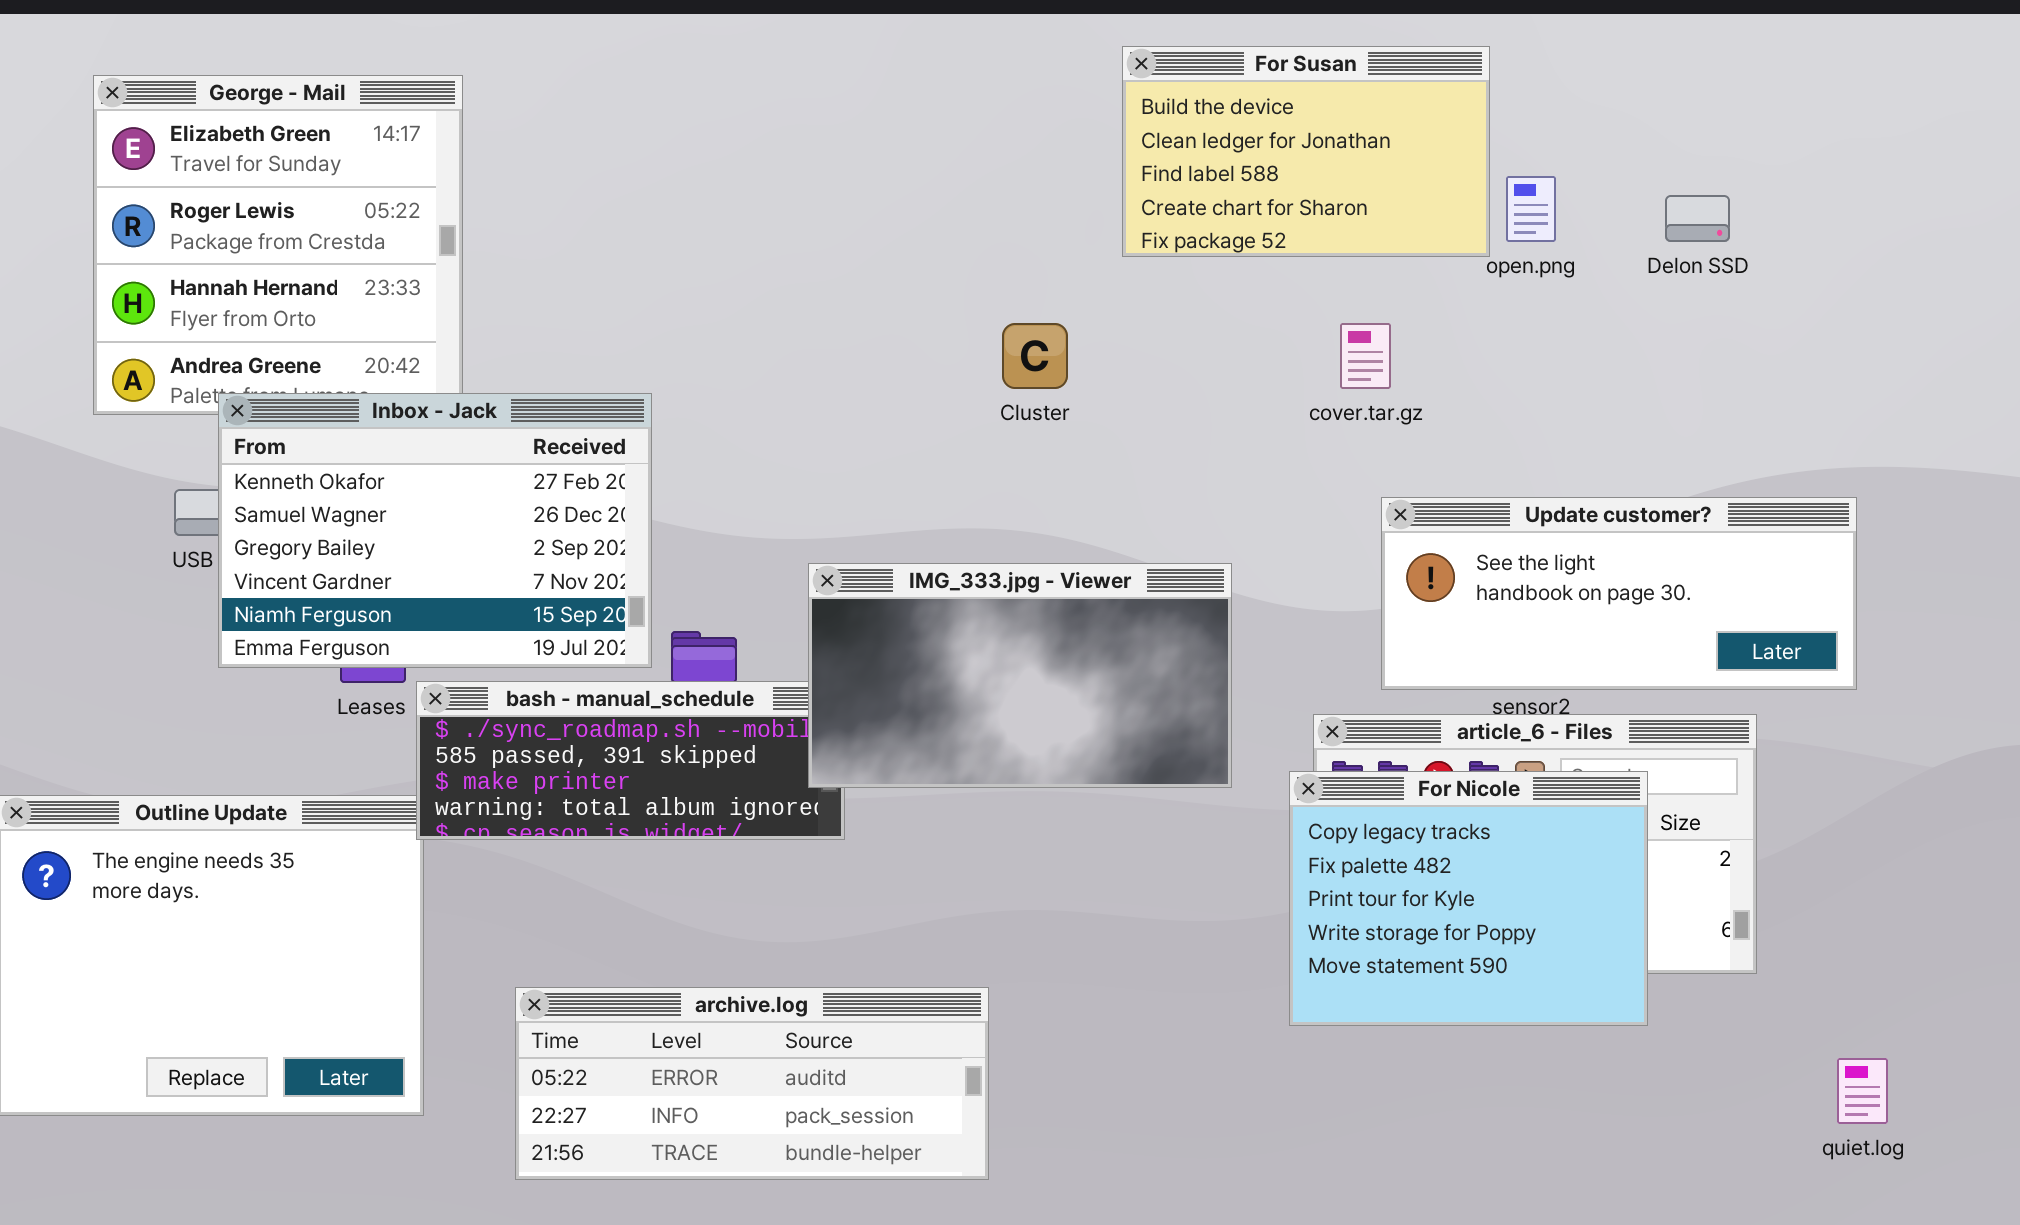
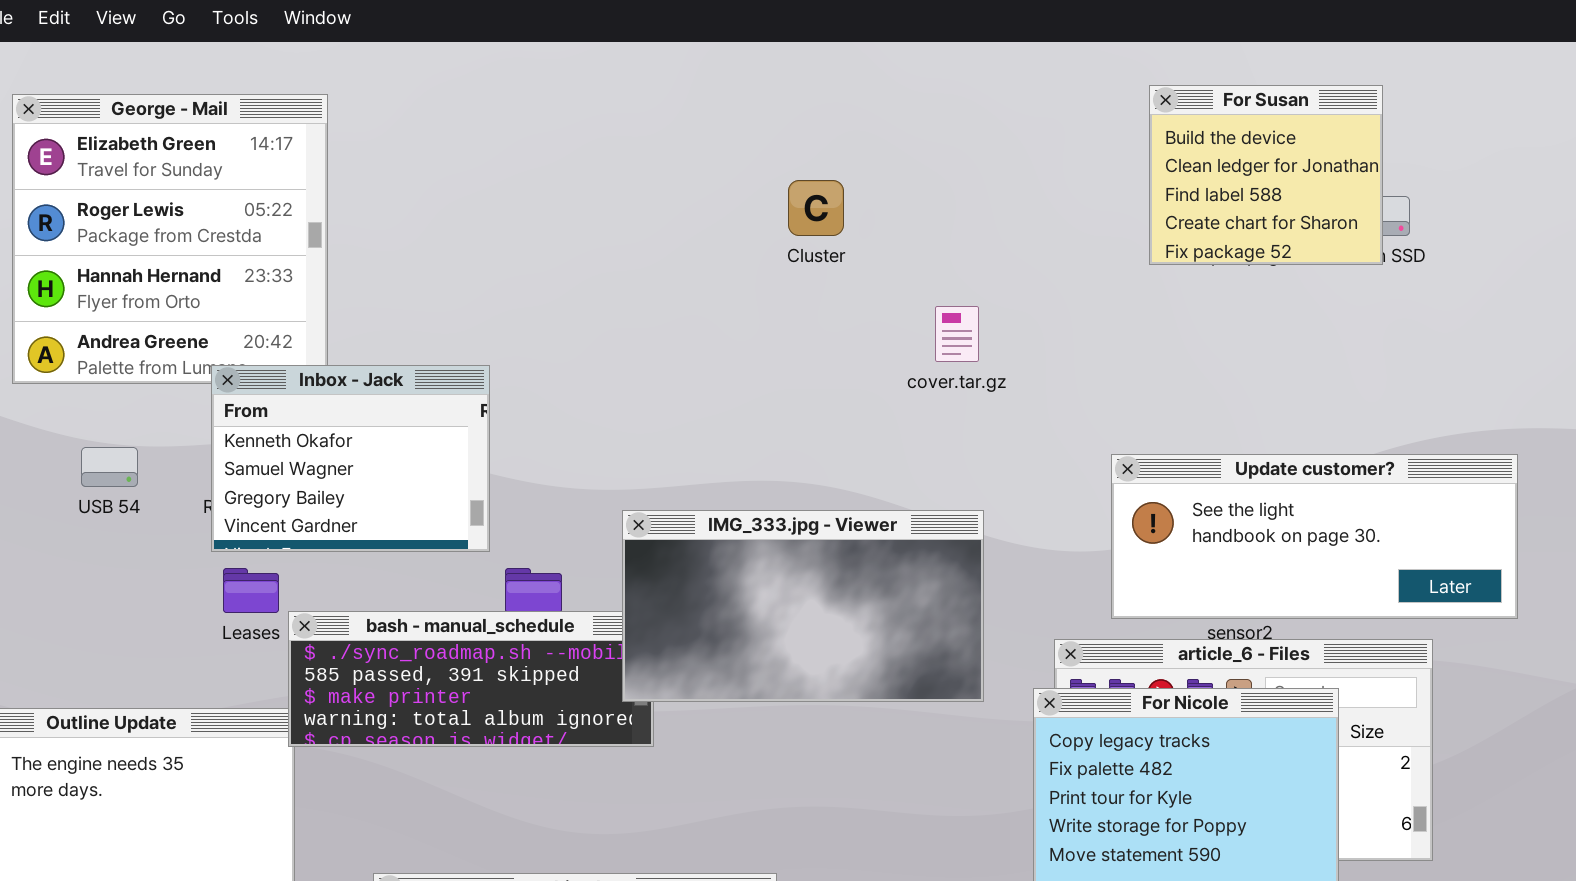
For Susan: [1122,46,1490,257] -> [1149,85,1383,265], moved, resized
Cluster: [1002,323,1068,389] -> [788,180,844,236], moved
cover.tar.gz: [1340,323,1391,389] -> [935,306,979,362], moved
Inbox - Jack: [218,393,652,668] -> [211,365,490,552], resized

